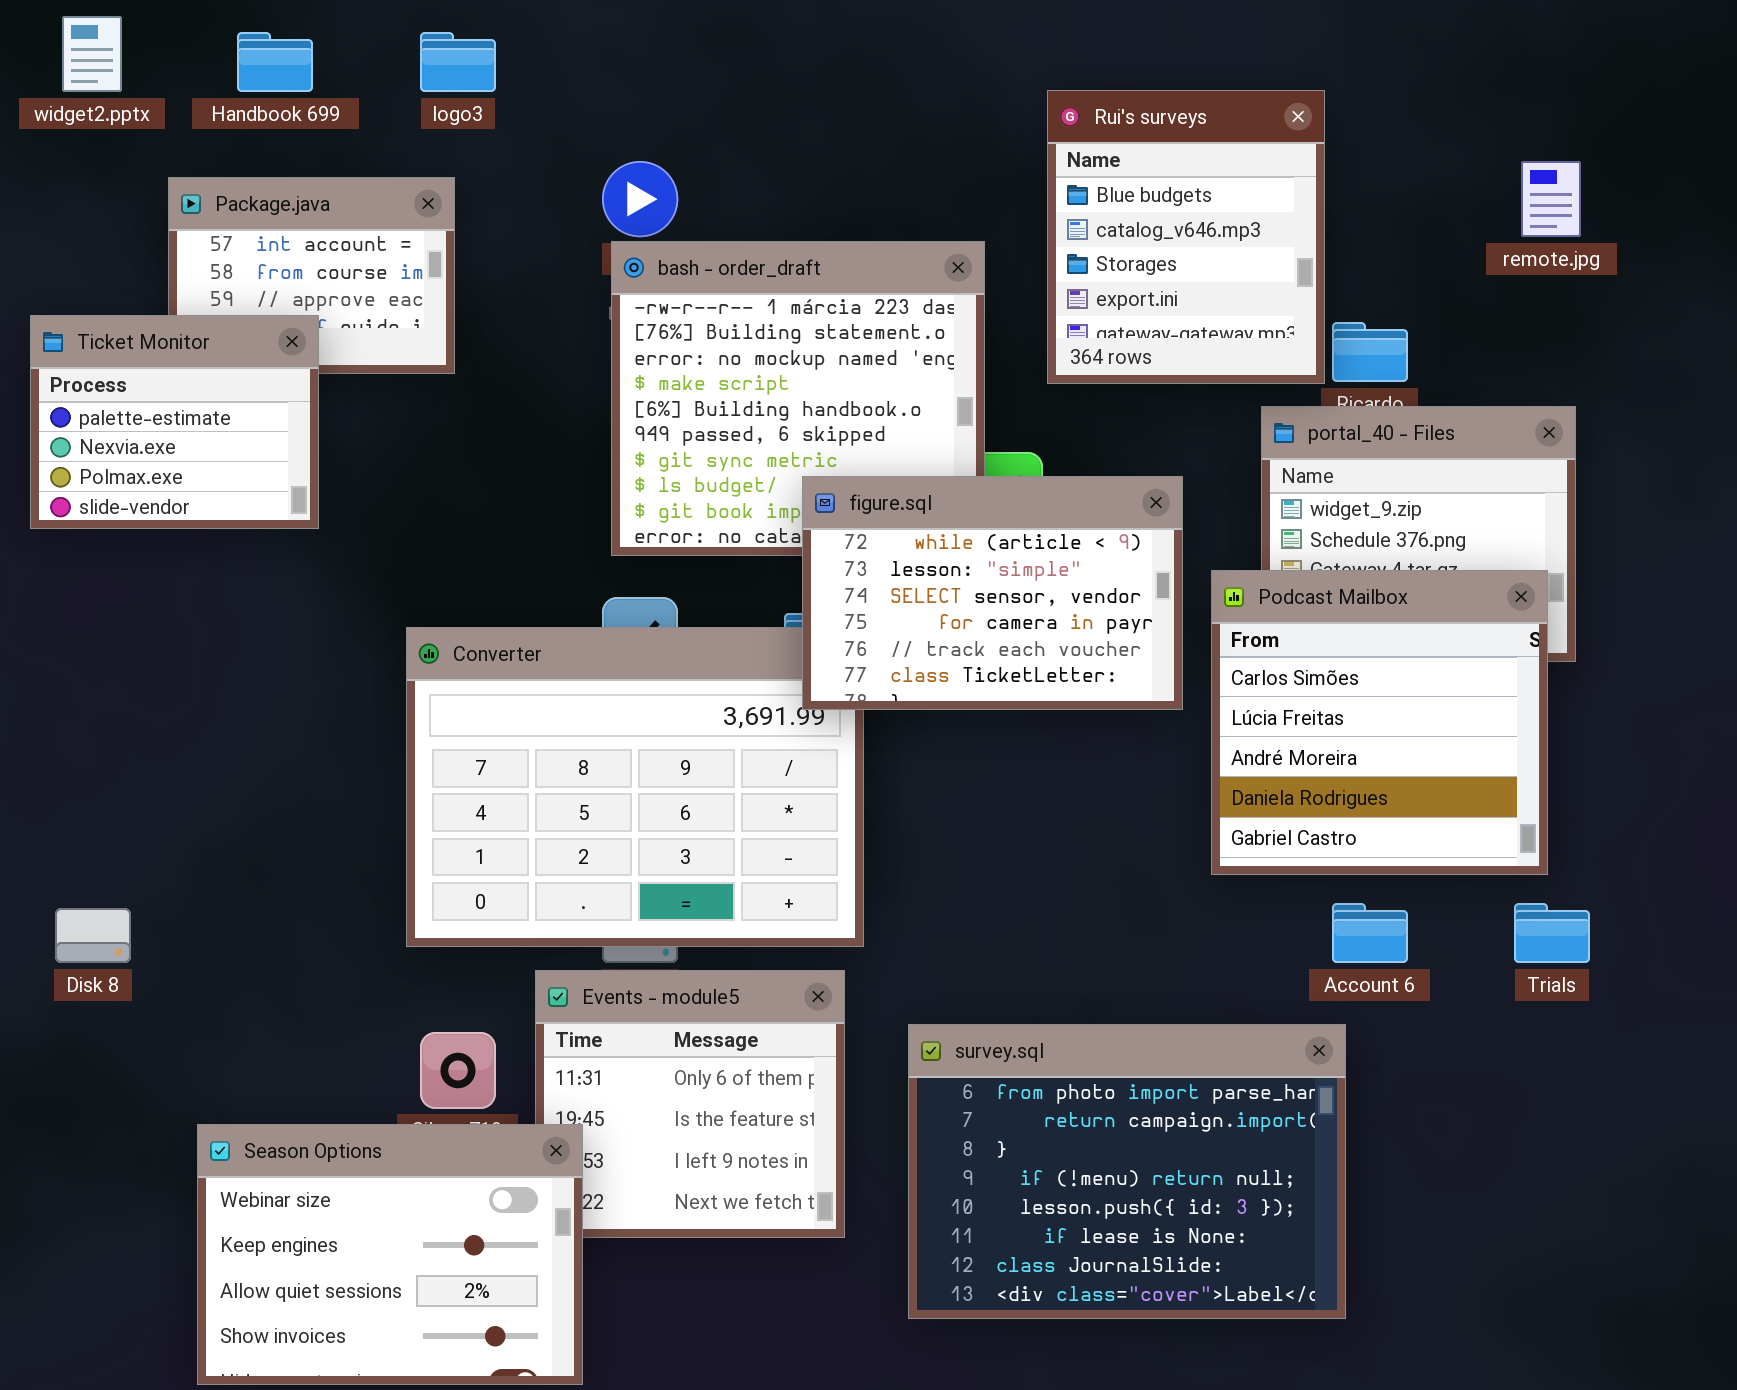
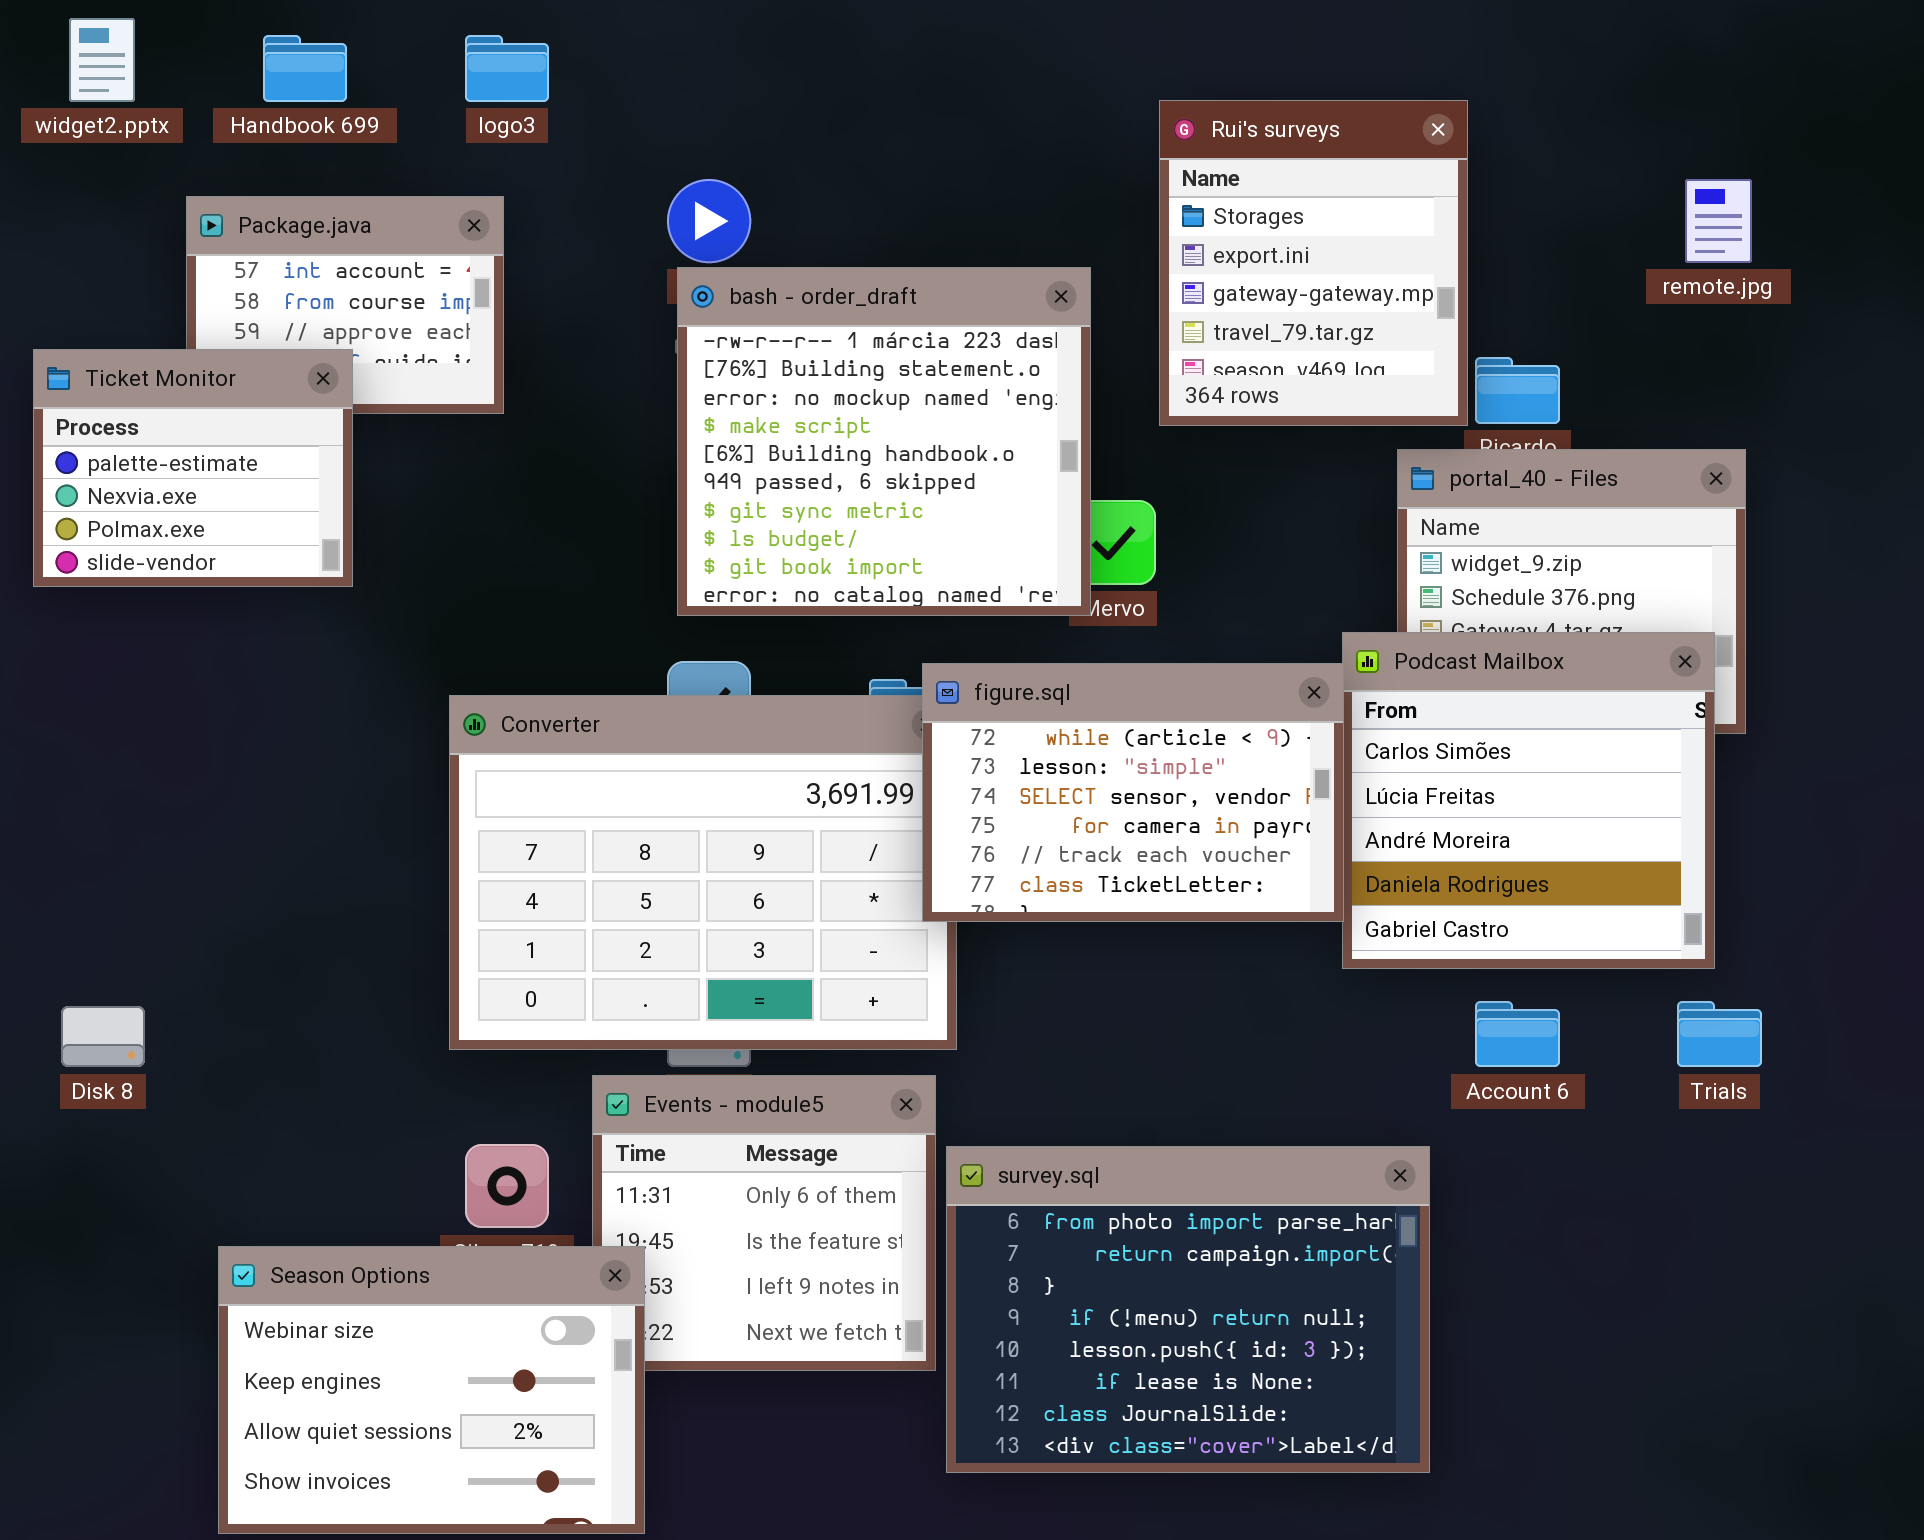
Rui's surveys: [1047,90,1325,384] -> [1159,100,1468,426], scrolled down 2 rows
figure.sql: [802,476,1183,710] -> [922,663,1344,922], moved
survey.sql: [908,1024,1346,1319] -> [946,1146,1430,1473], moved

